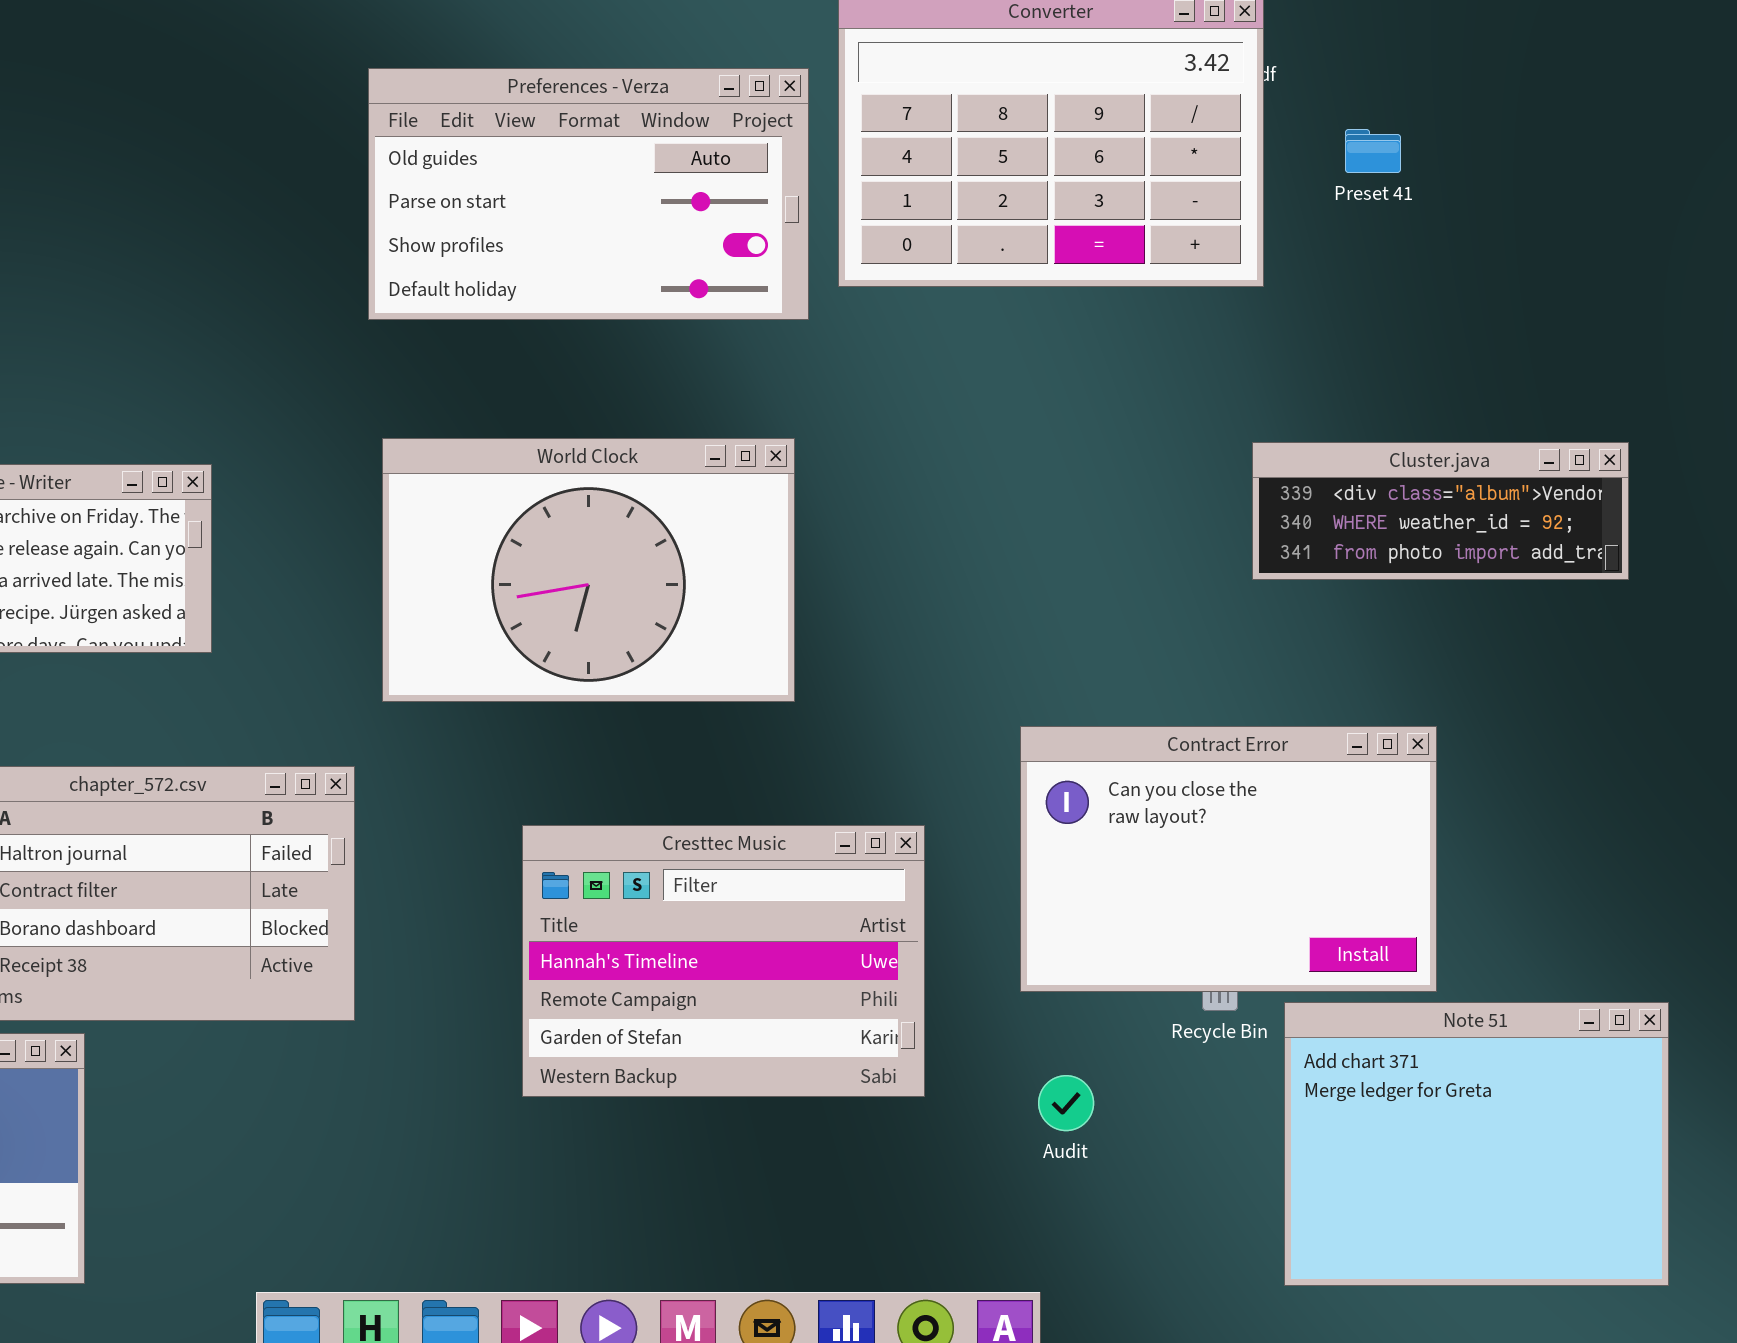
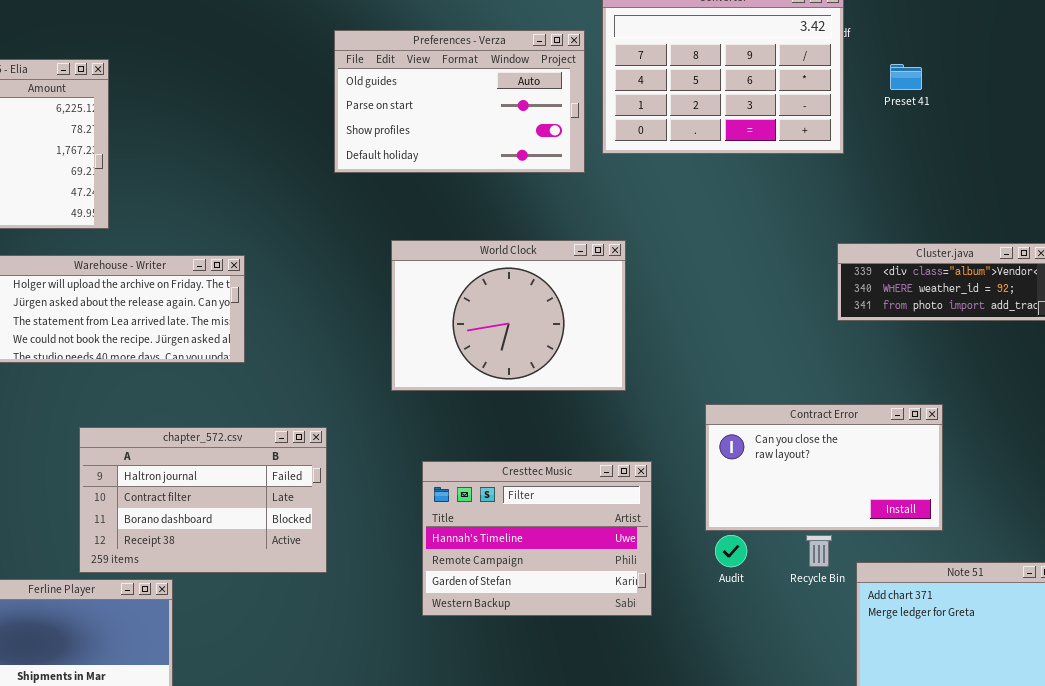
World Clock: [382,438,795,702] -> [391,240,626,391], moved
Contract Error: [1020,726,1437,992] -> [705,404,943,531], resized
Audit: [1038,1075,1094,1131] -> [715,535,747,567], moved

